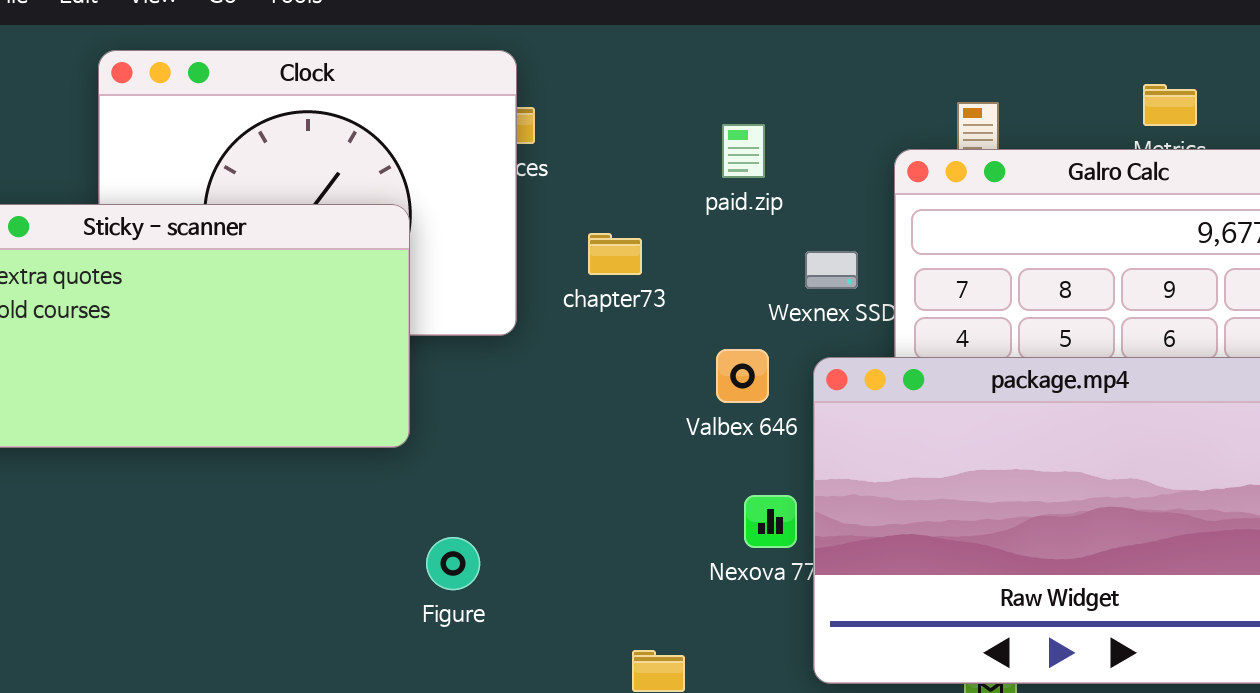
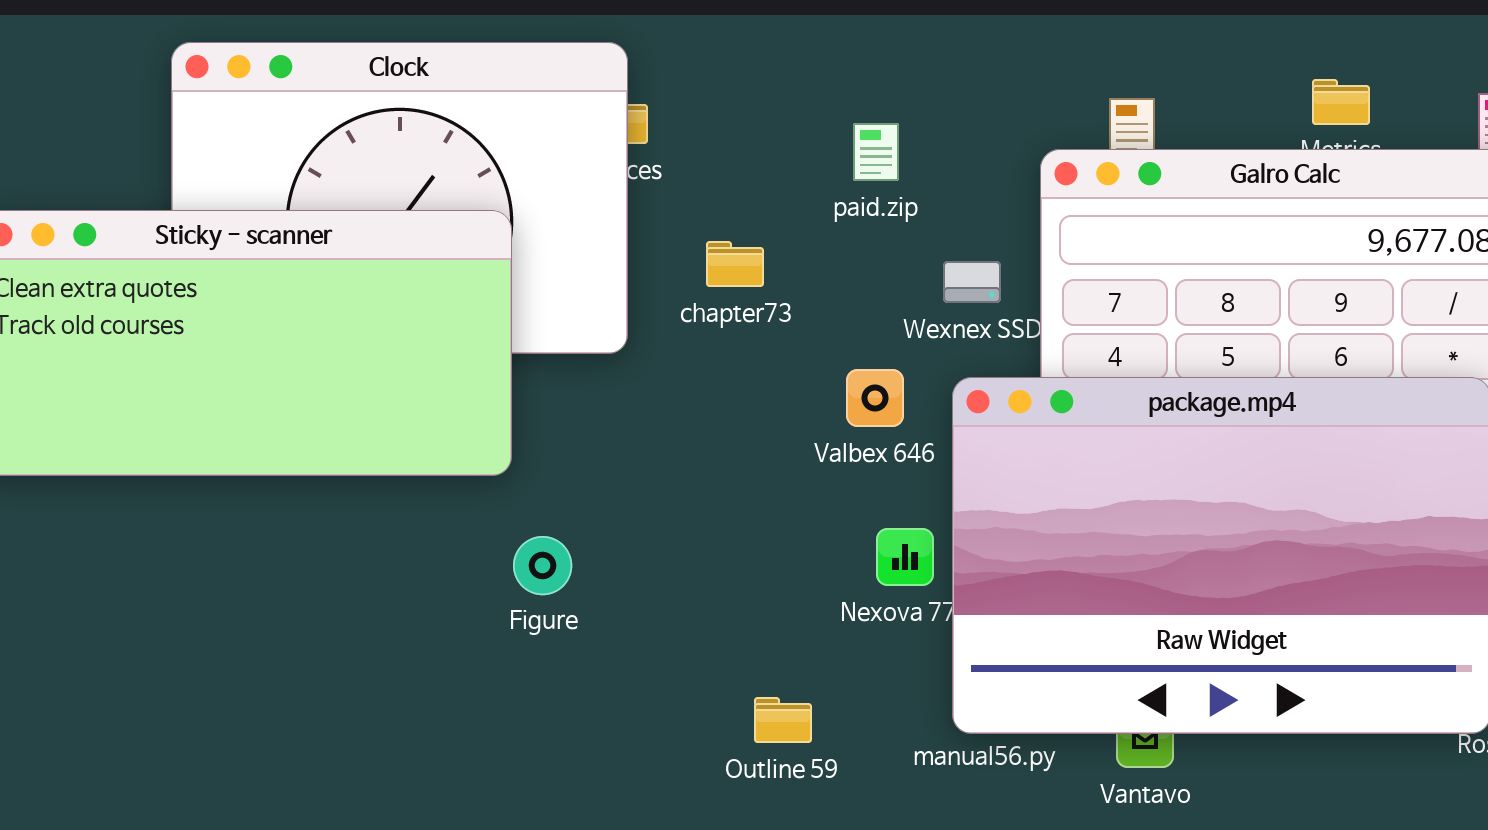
Figure: [426,537,480,590] -> [513,536,572,595], moved

